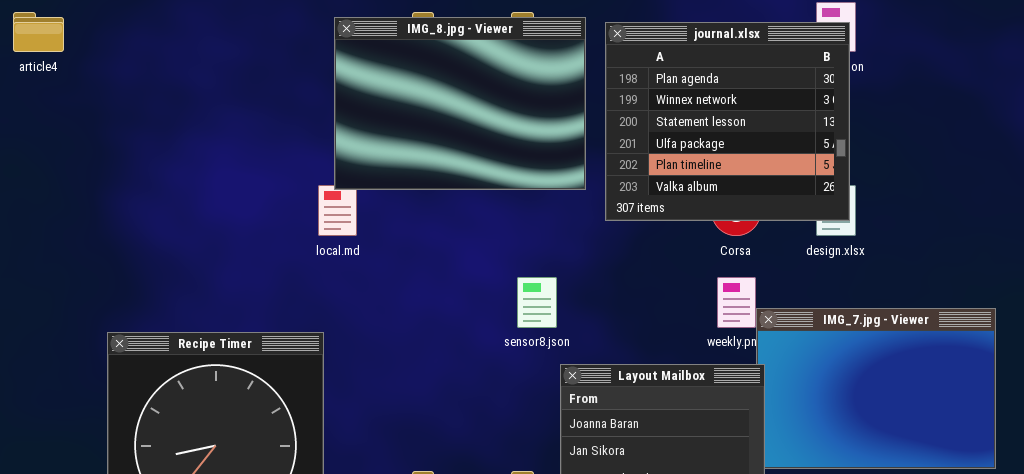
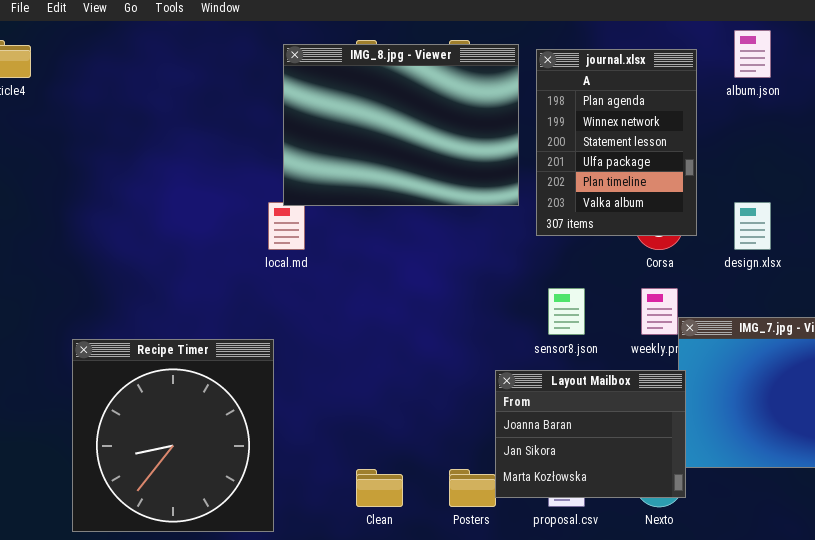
journal.xlsx: [605,22,850,221] -> [536,49,697,236], resized
sensor8.json: [517,277,557,328] -> [548,288,585,335], moved

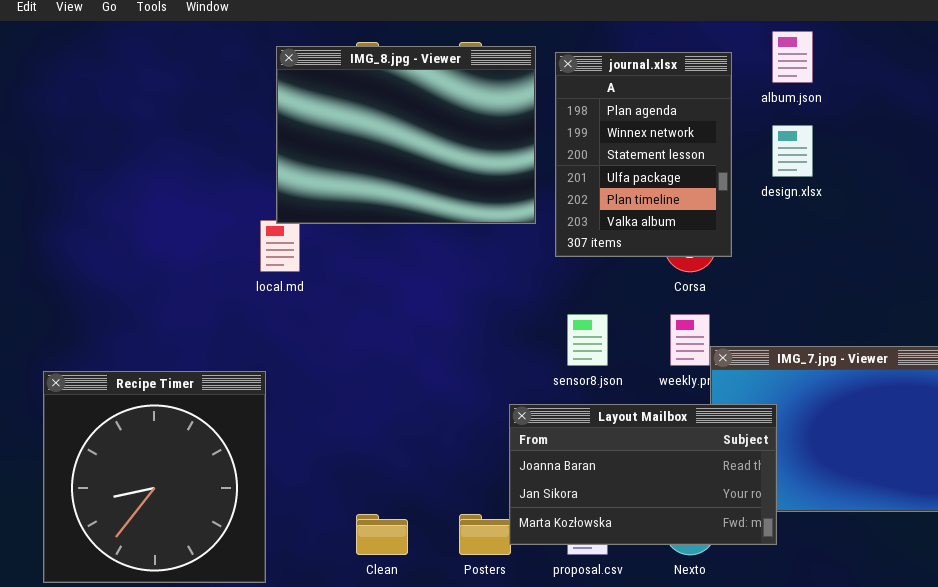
design.xlsx: [734,202,771,250] -> [772,125,813,177], moved
Layout Mailbox: [495,370,686,498] -> [509,404,777,545], resized

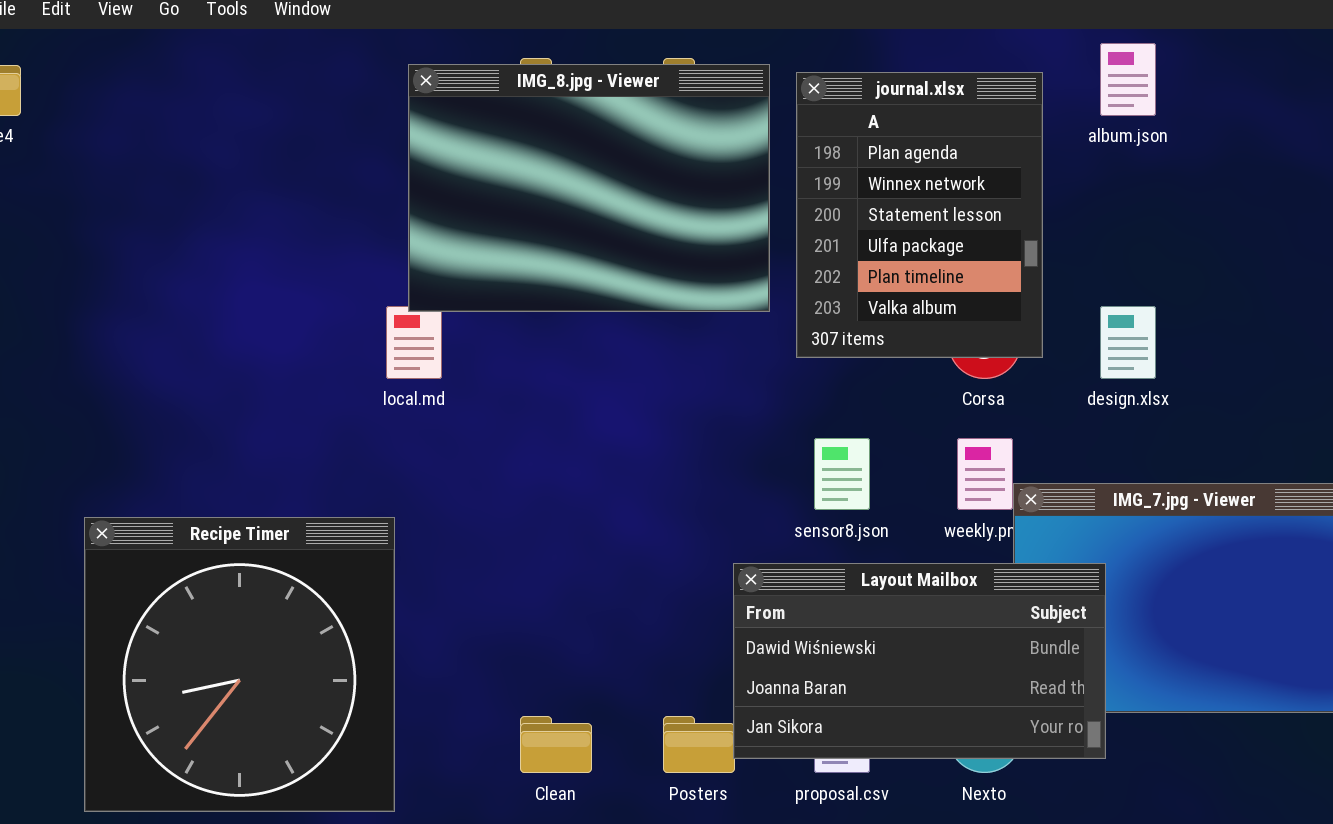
design.xlsx: [772,125,813,177] -> [1100,306,1156,379], moved
Layout Mailbox: [509,404,777,545] -> [733,563,1106,759], scrolled up 1 row

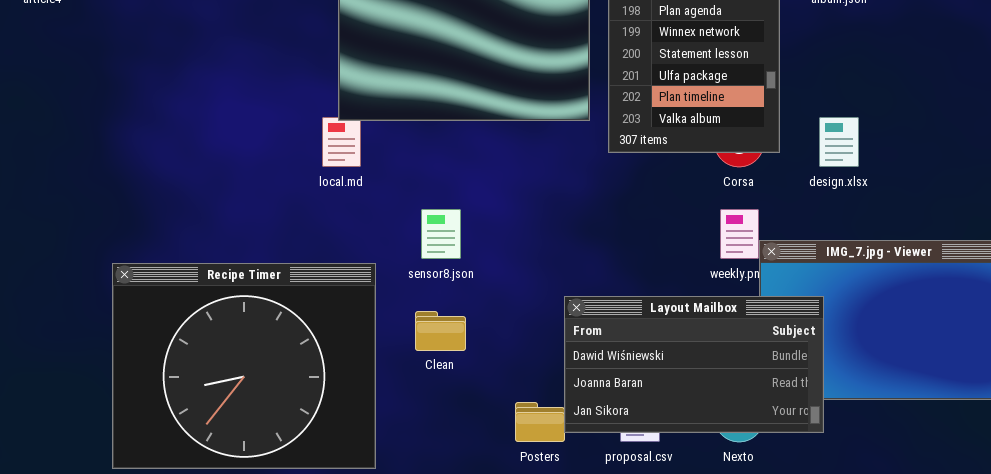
sensor8.json: [814,438,870,510] -> [421,209,461,259], moved
Recipe Timer: [84,517,395,812] -> [112,263,376,469], resized
Clean: [520,716,592,773] -> [415,311,466,351], moved

